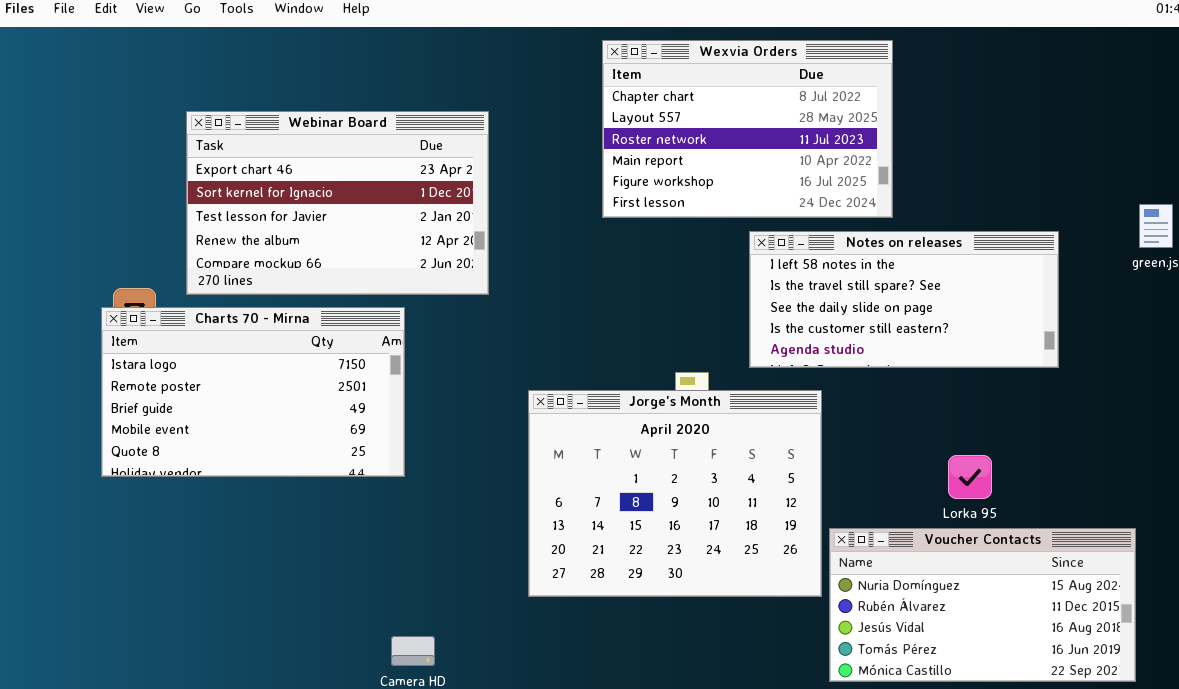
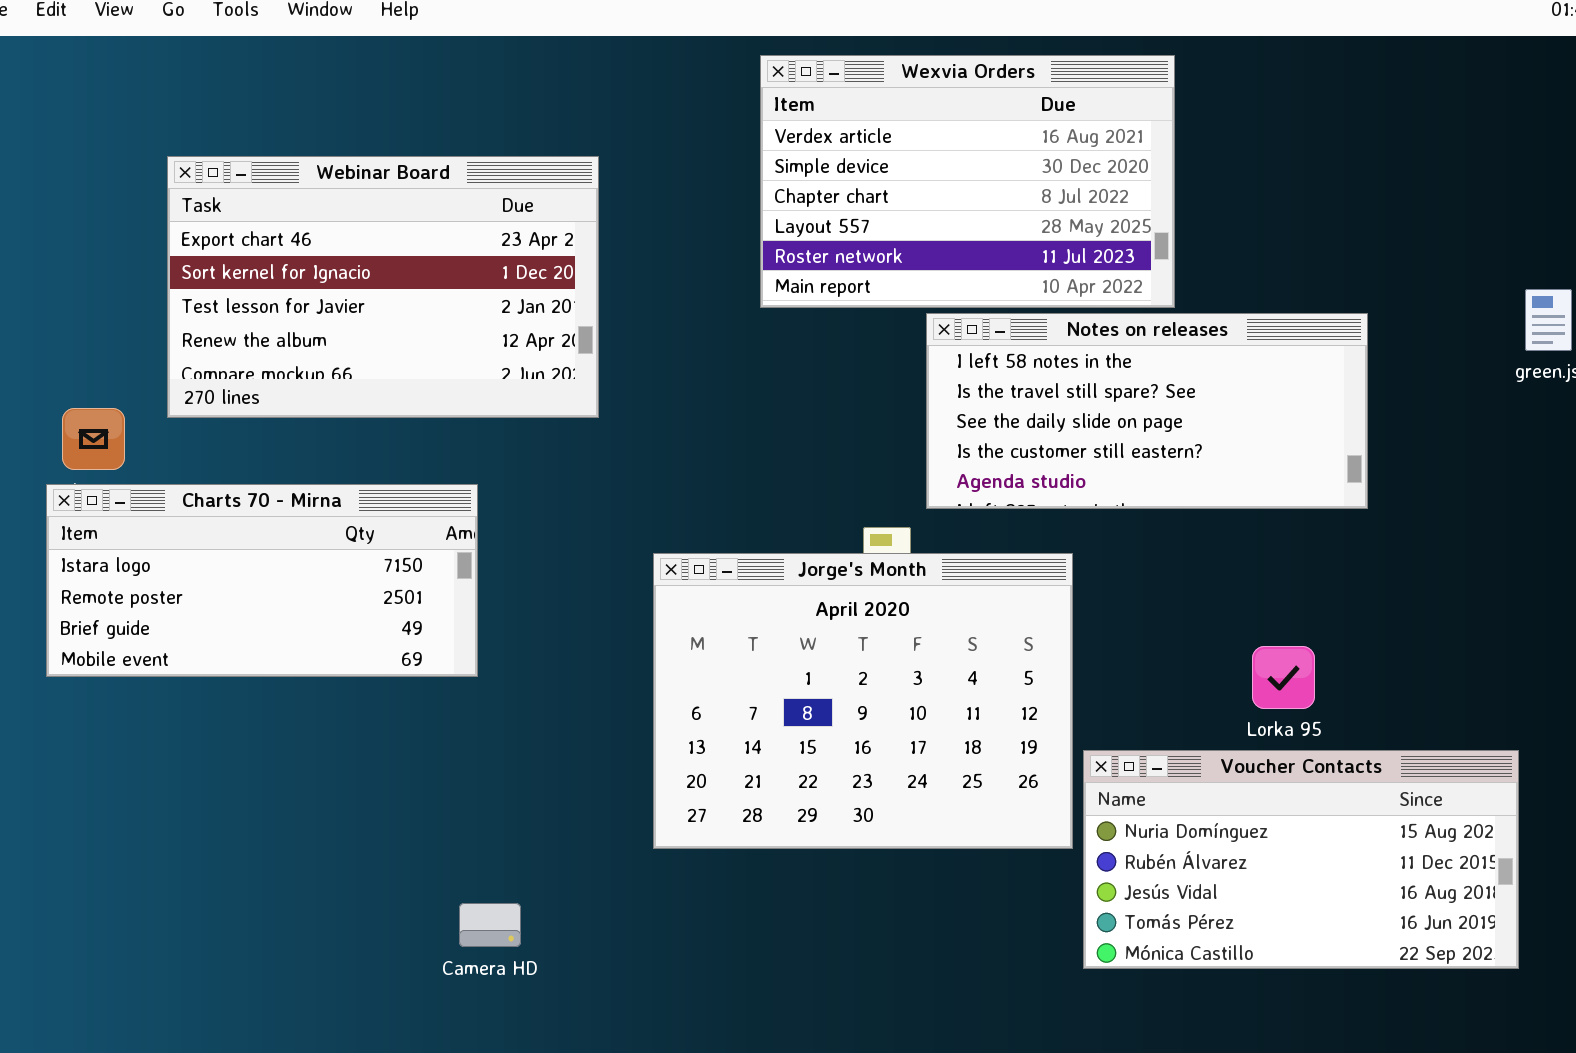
Wexvia Orders: [602,40,893,218] -> [760,55,1175,308], scrolled up 2 rows
Notes on releases: [749,231,1059,368] -> [926,313,1368,509], moved
Charts 70 - Mirna: [101,307,405,477] -> [46,484,478,677], resized

